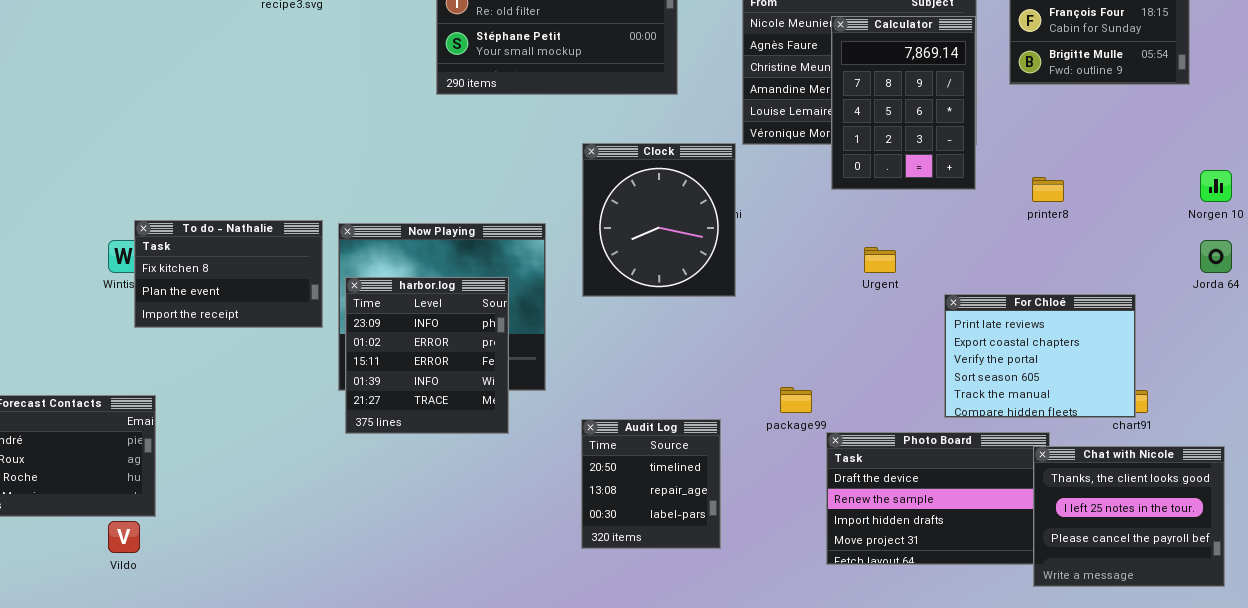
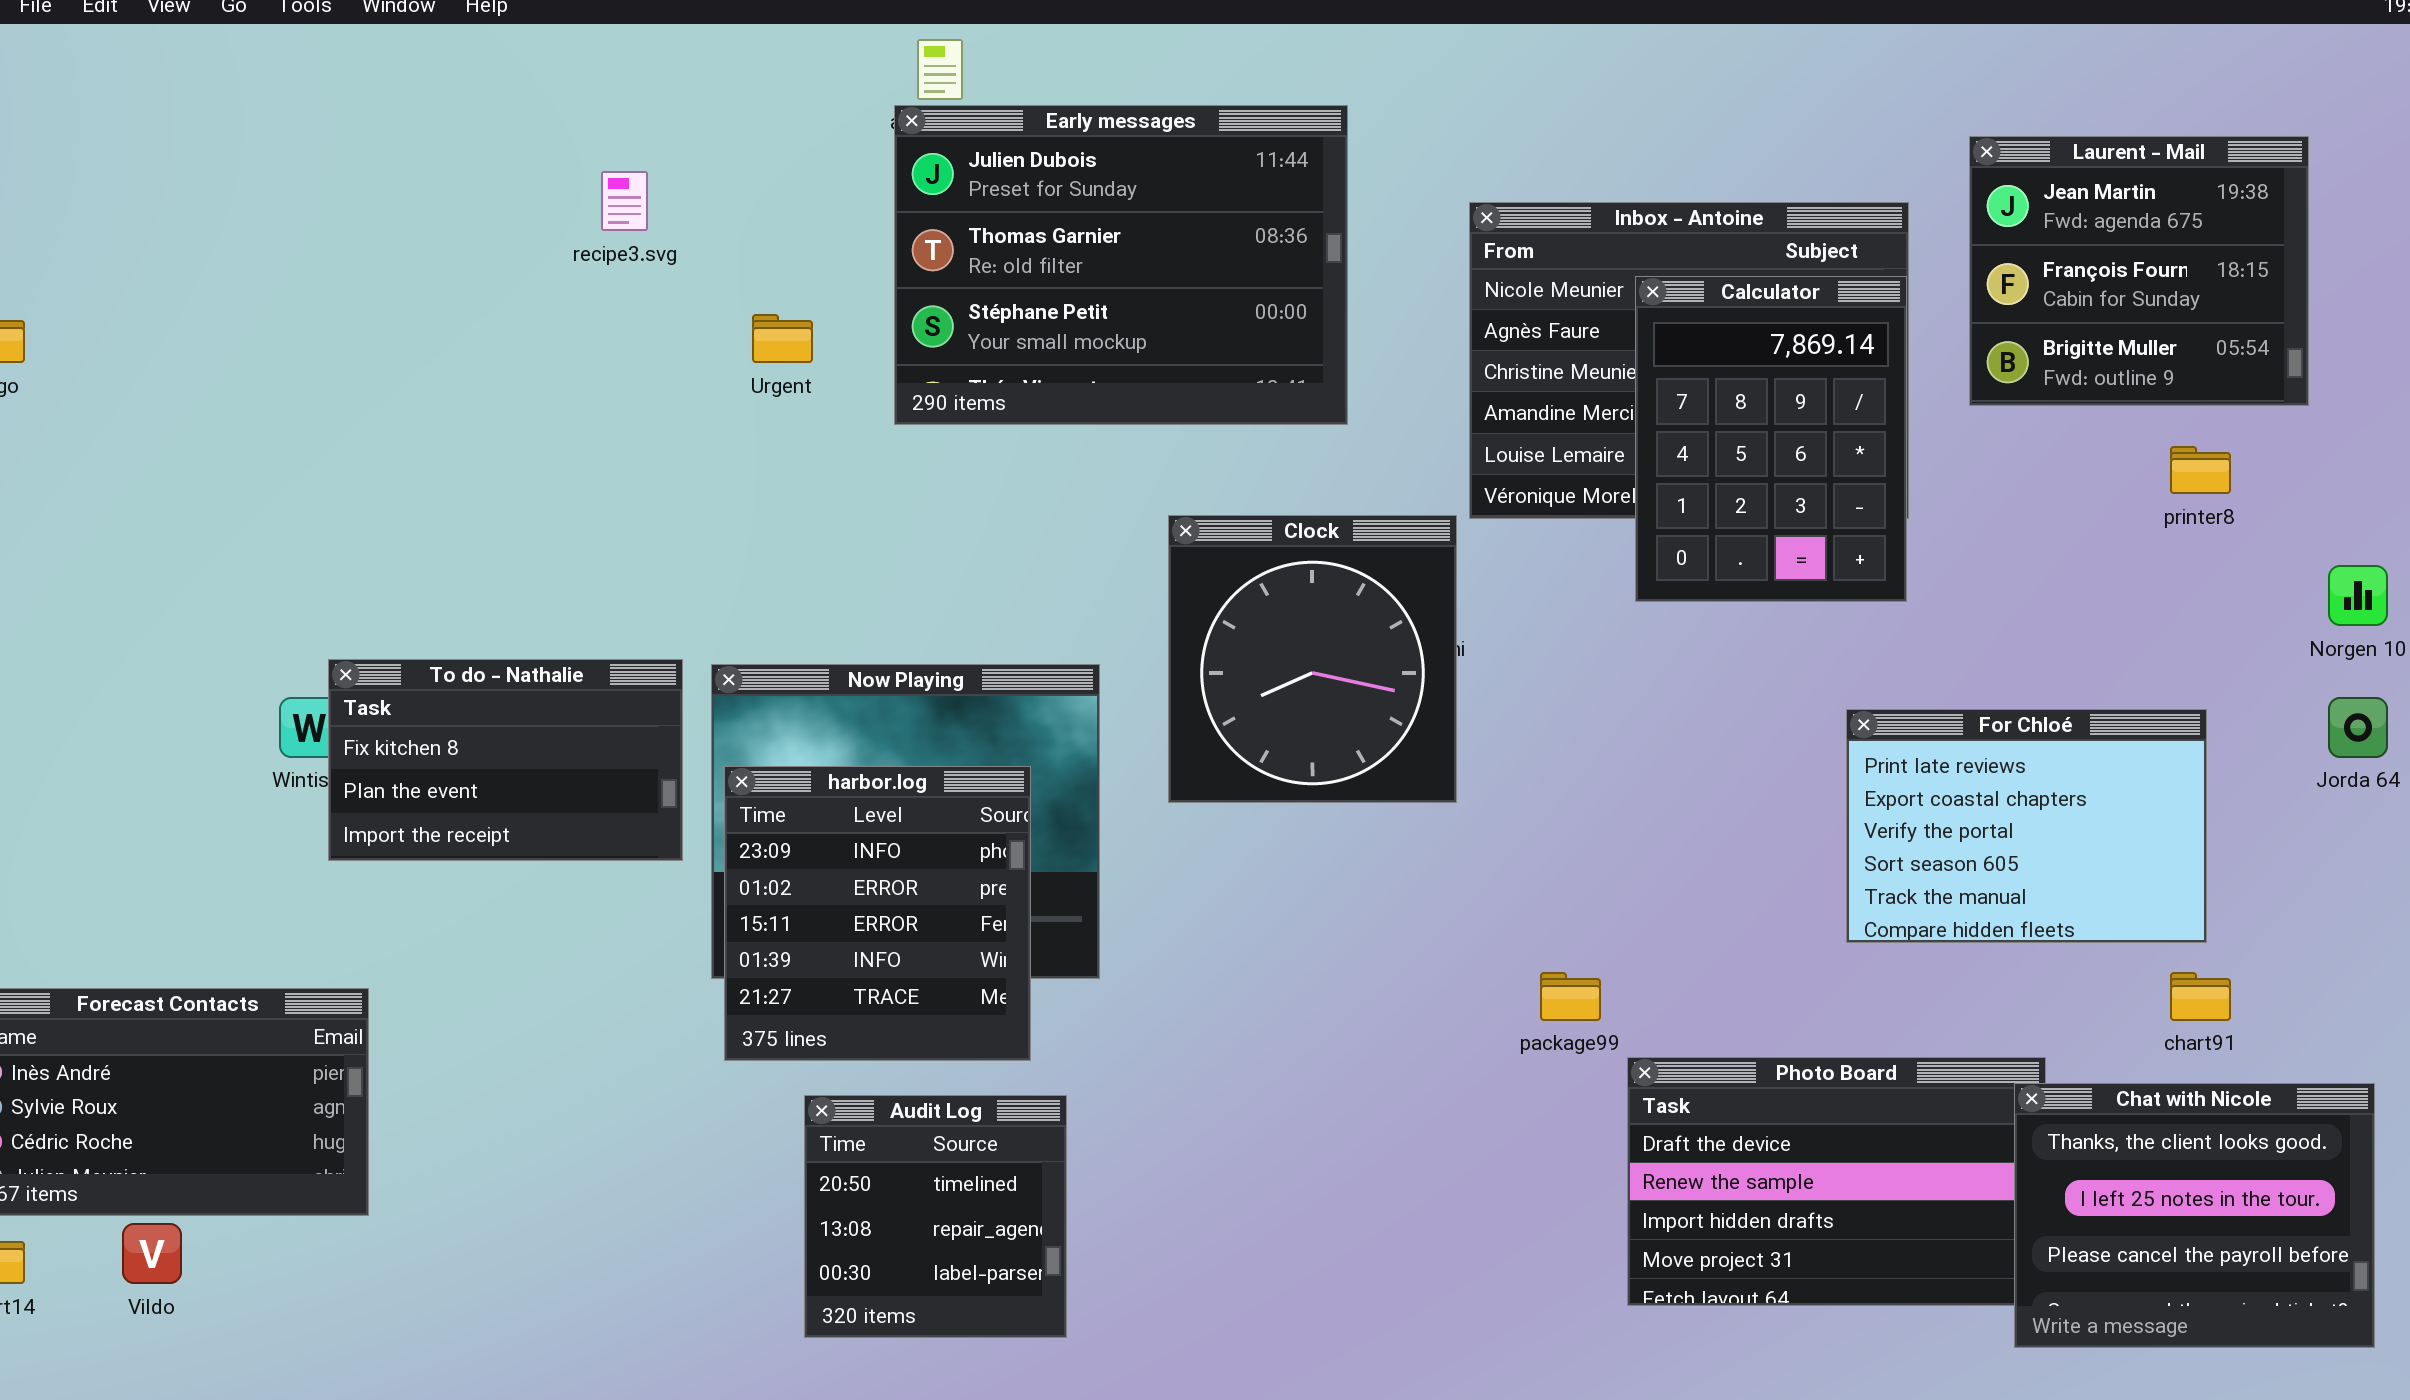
printer8: [1032,177,1064,202] -> [2170,446,2231,494], moved
Urgent: [864,247,896,273] -> [752,314,813,363], moved
For Chloé: [944,294,1136,418] -> [1846,709,2207,943], moved
Audit Log: [581,419,721,549] -> [804,1095,1067,1338], moved
Vildo: [108,521,140,553] -> [122,1223,182,1284], moved

